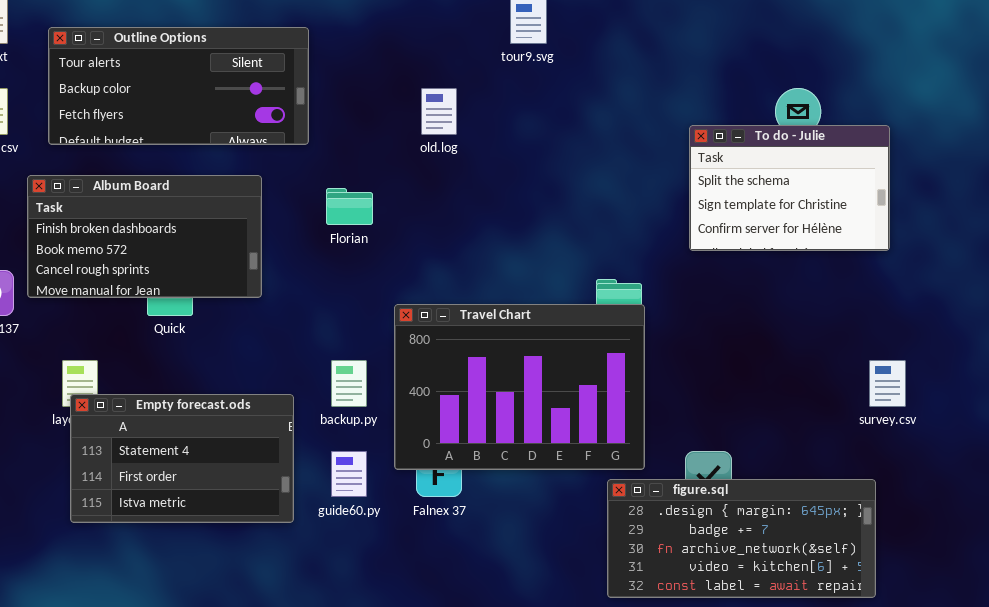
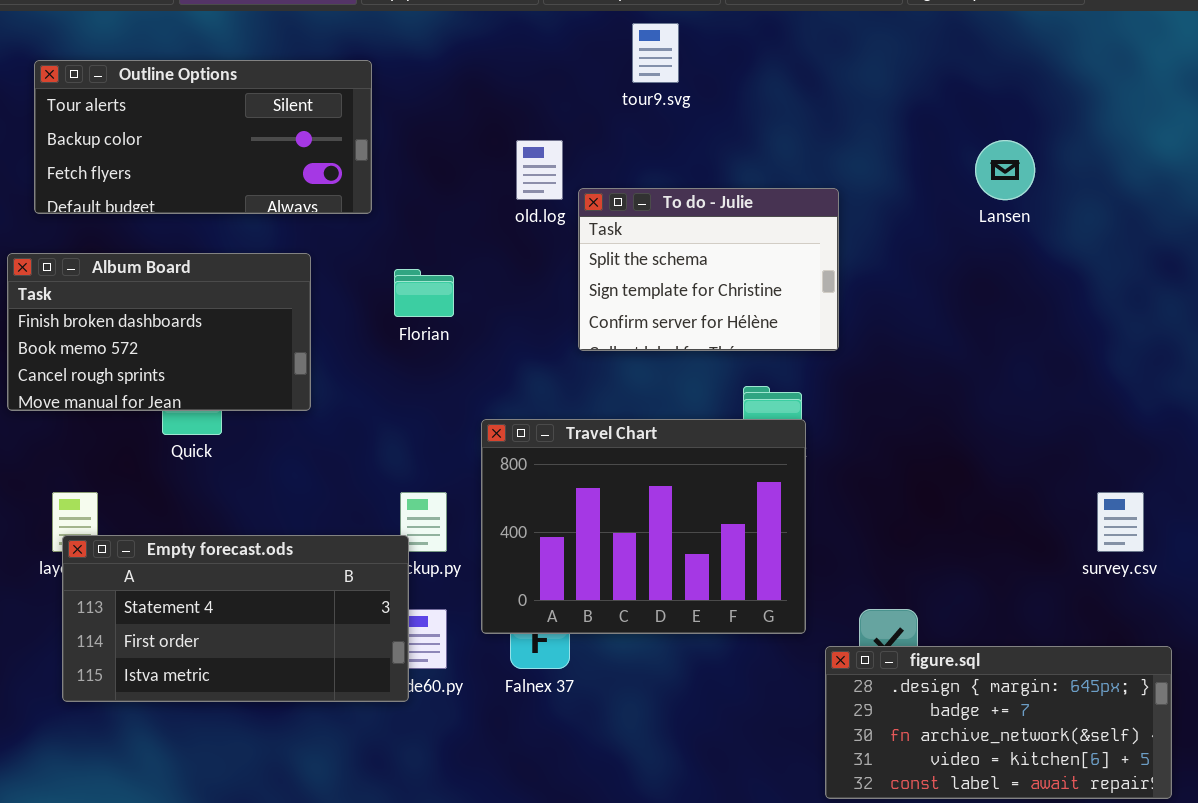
To do - Julie: [689,125,890,251] -> [578,188,839,351], moved
Empty forecast.ods: [70,394,294,523] -> [62,535,409,702], resized
figure.sql: [607,479,876,598] -> [825,646,1172,799], moved

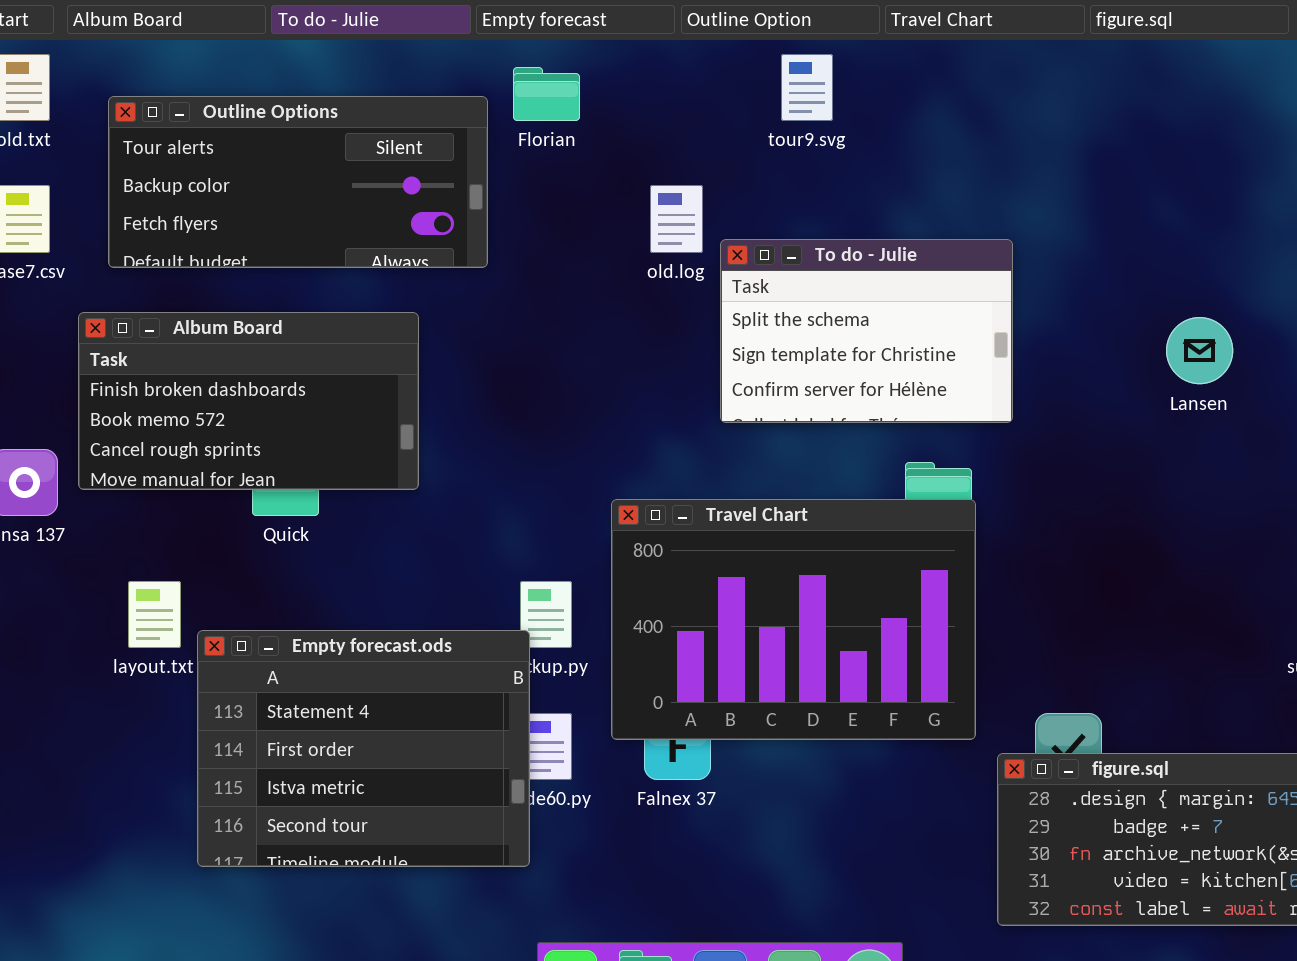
Lansen: [975,140,1035,200] -> [1166,317,1233,384], moved
Florian: [394,269,454,317] -> [513,67,580,121], moved
Empty forecast.ods: [62,535,409,702] -> [197,630,530,867], resized

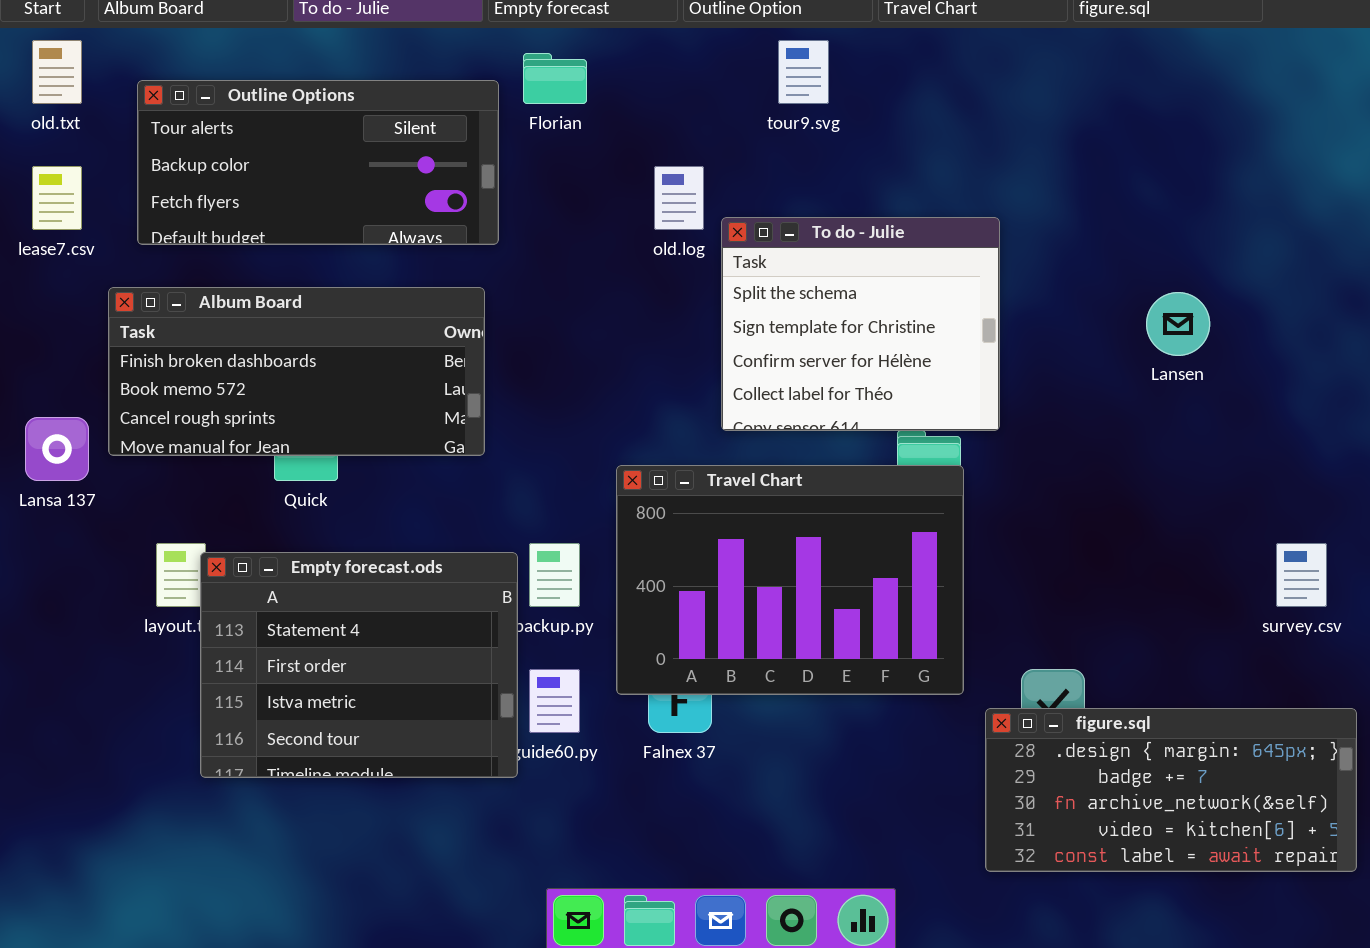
To do - Julie: [720,239,1013,423] -> [721,217,1000,431], resized
Album Board: [78,312,419,490] -> [108,287,485,456], resized
Empty forecast.ods: [197,630,530,867] -> [200,552,518,778], moved

